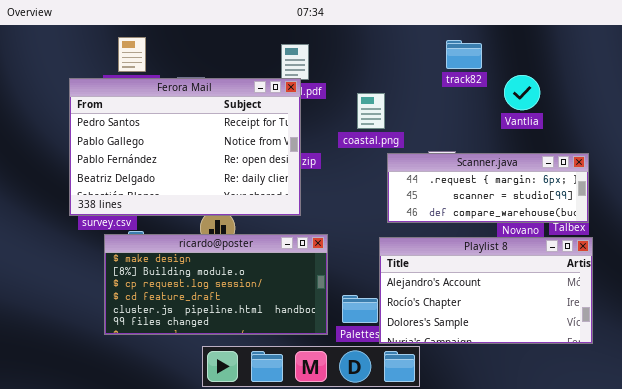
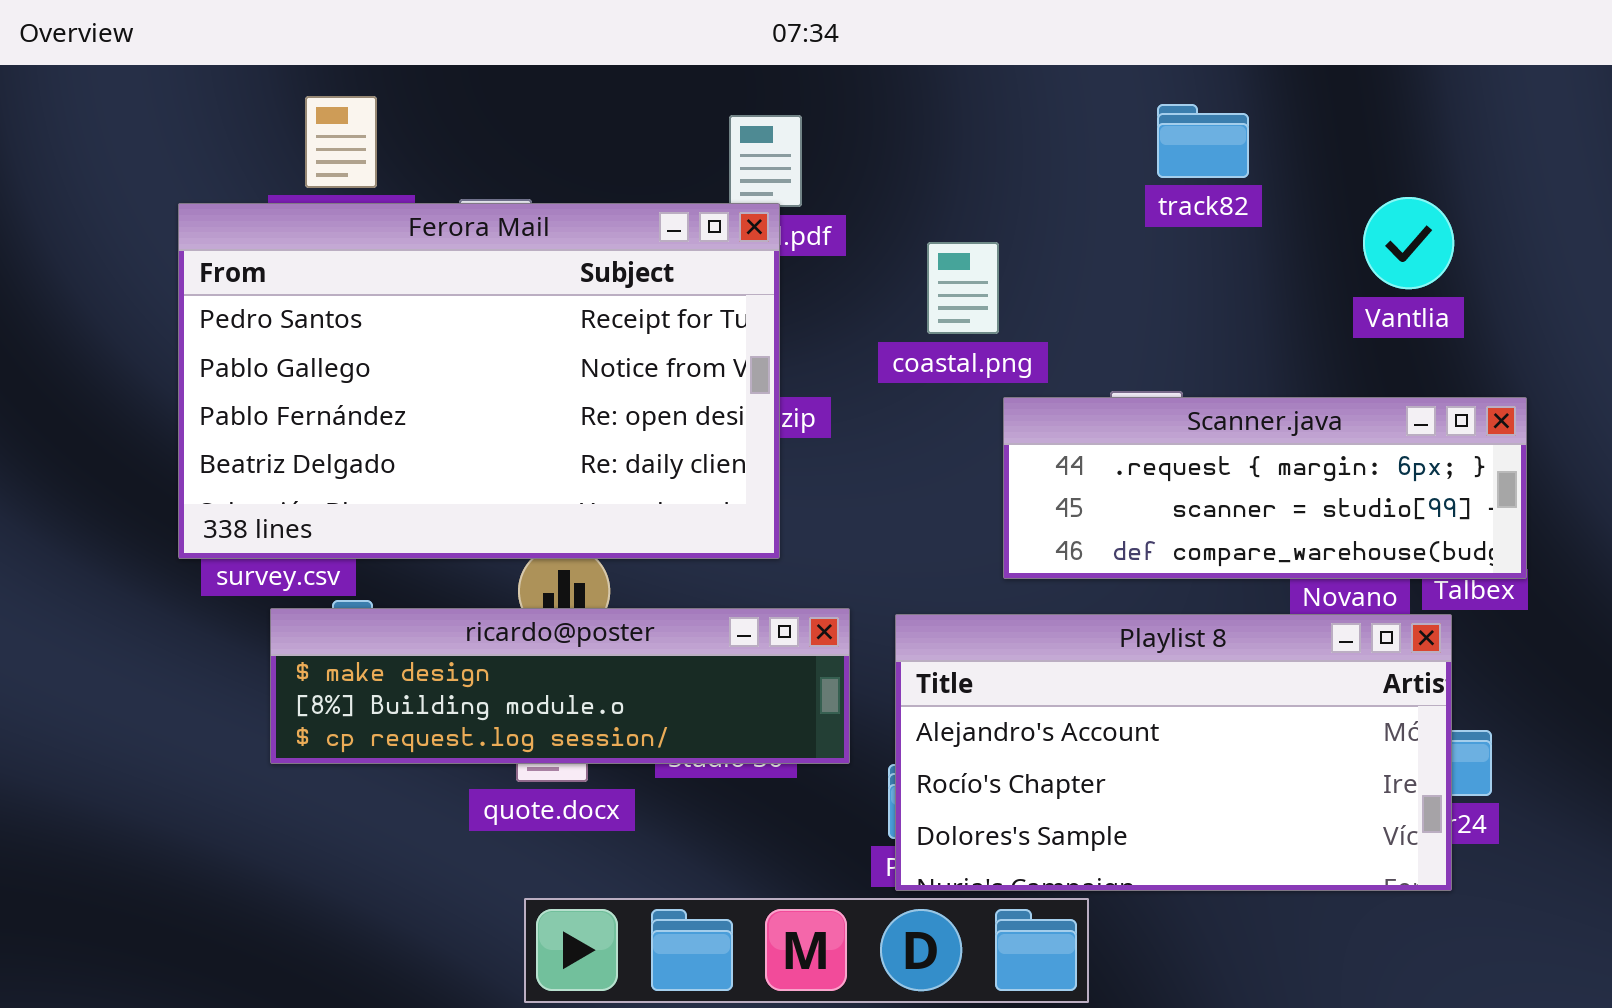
Vantlia: [504,75,540,110] -> [1363,197,1454,289], moved
ricardo@poster: [104,234,328,335] -> [270,608,850,764], resized
Playlist 8: [379,237,593,344] -> [895,614,1452,891], moved

